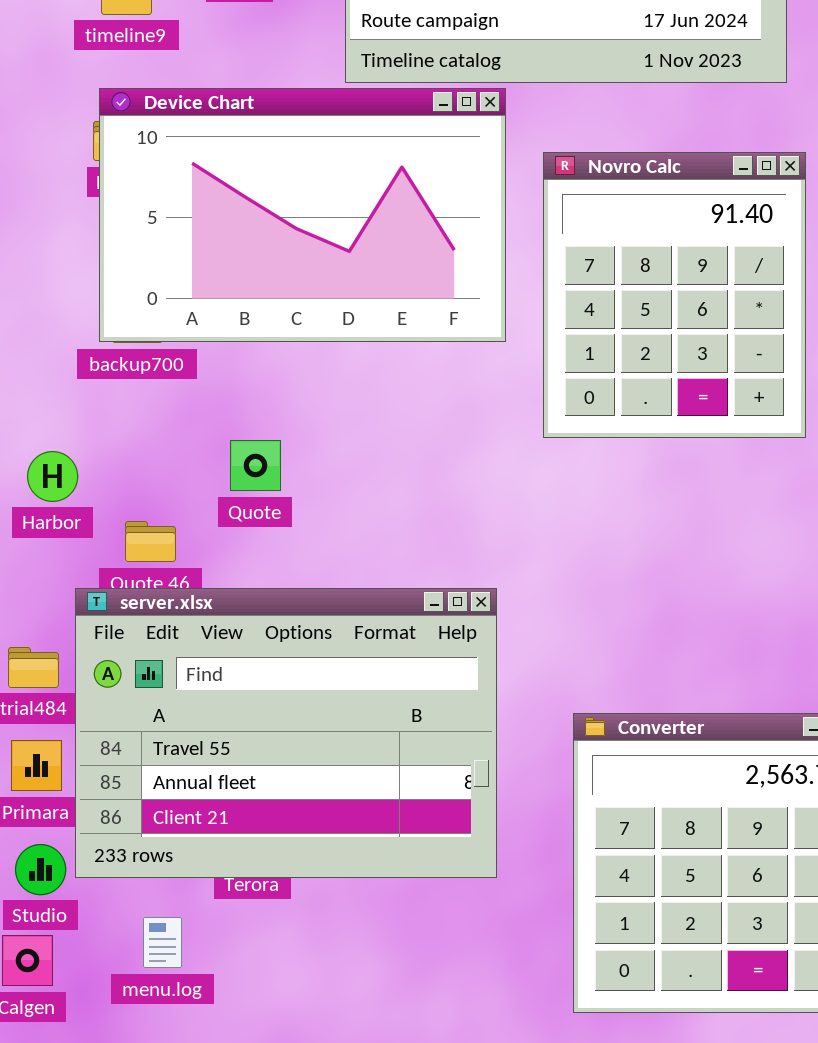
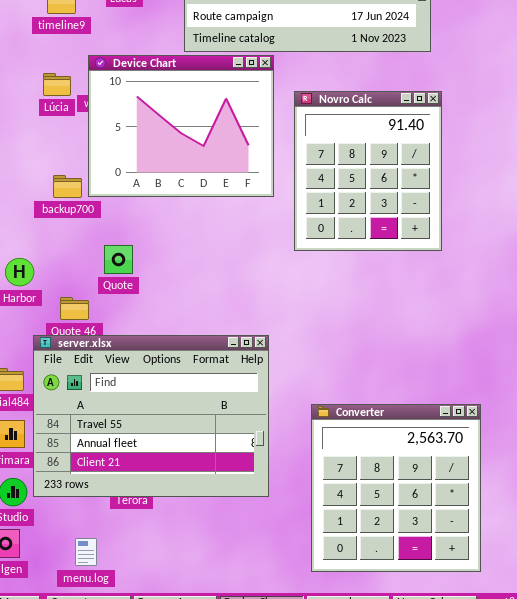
Device Chart: [99,88,506,342] -> [88,55,274,197], resized
Quote: [230,440,281,491] -> [104,245,133,274], moved
menu.log: [143,917,182,968] -> [75,538,97,566], moved

